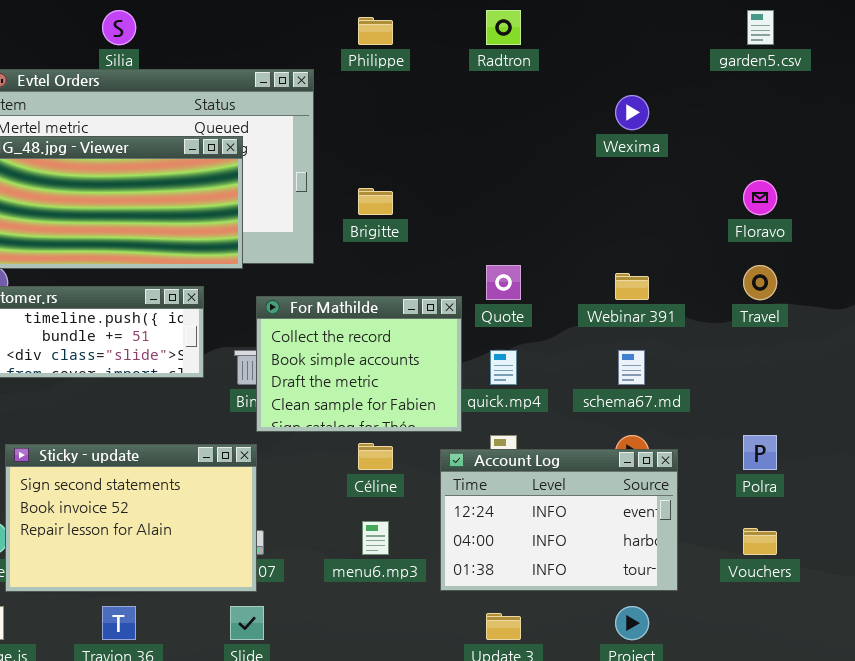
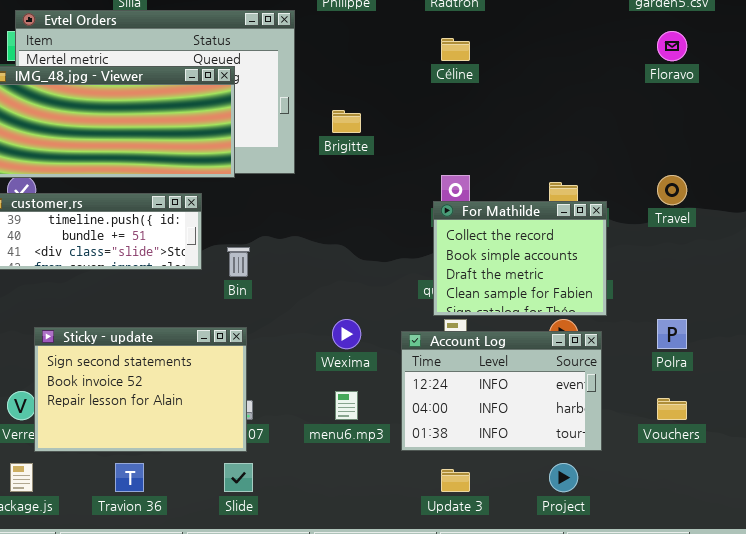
Wexima: [615,95,649,130] -> [332,319,361,349], moved
Floravo: [743,180,777,215] -> [657,31,687,61], moved
For Mathilde: [256,296,462,432] -> [433,201,607,316], moved
Céline: [358,443,393,470] -> [441,38,470,61], moved

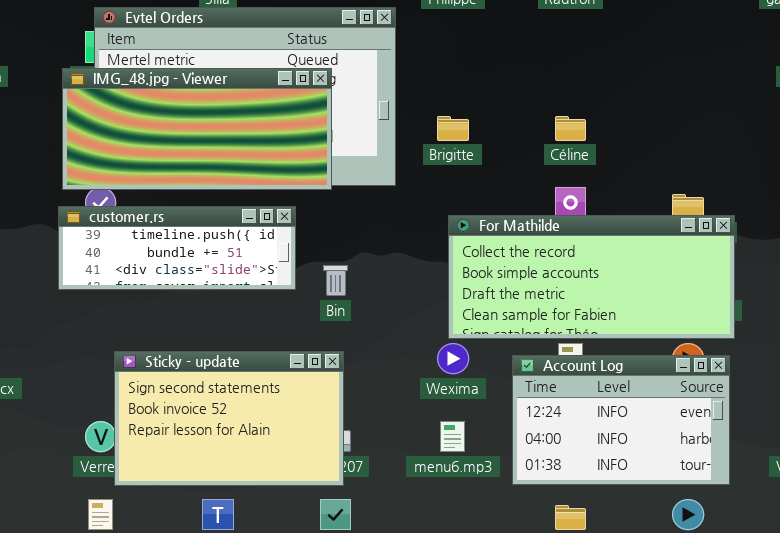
Céline: [441,38,470,61] -> [555,116,586,141], moved
For Mathilde: [433,201,607,316] -> [448,215,735,339], resized

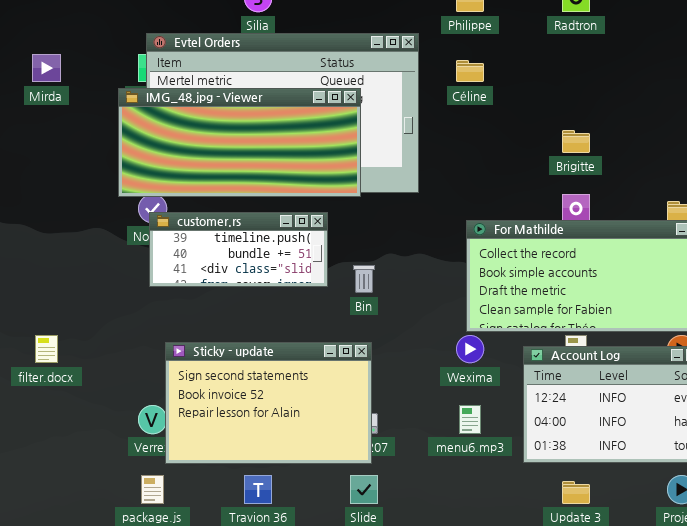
Brigitte: [437,116,469,141] -> [562,130,590,153], moved
Céline: [555,116,586,141] -> [456,60,484,82], moved
customer.rs: [58,206,296,290] -> [149,212,328,287], resized

